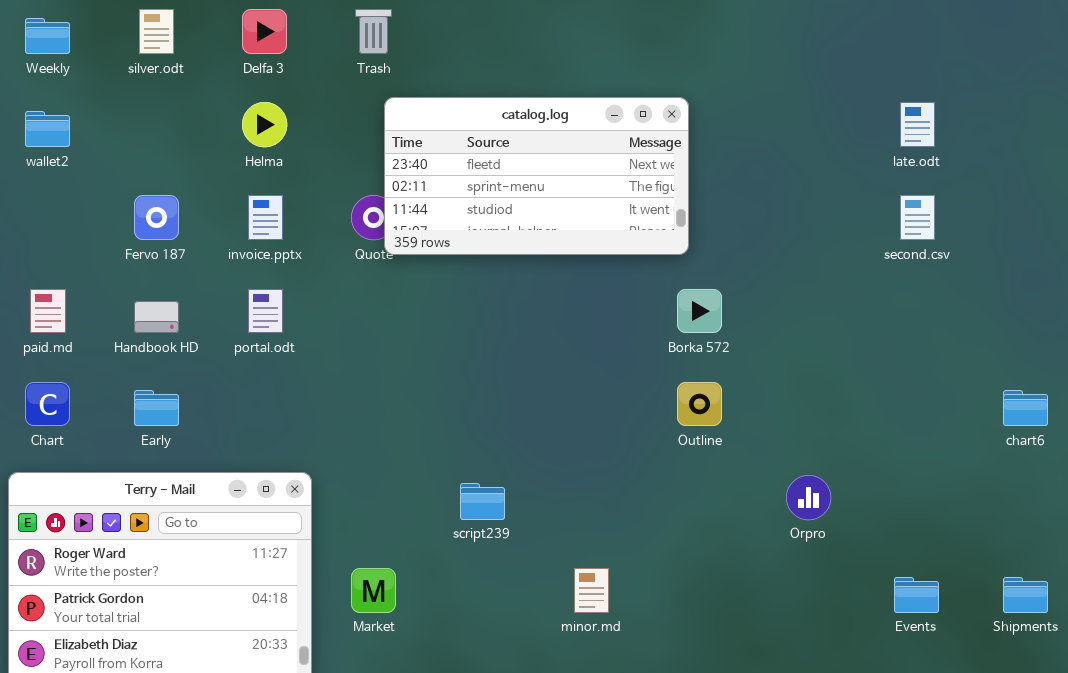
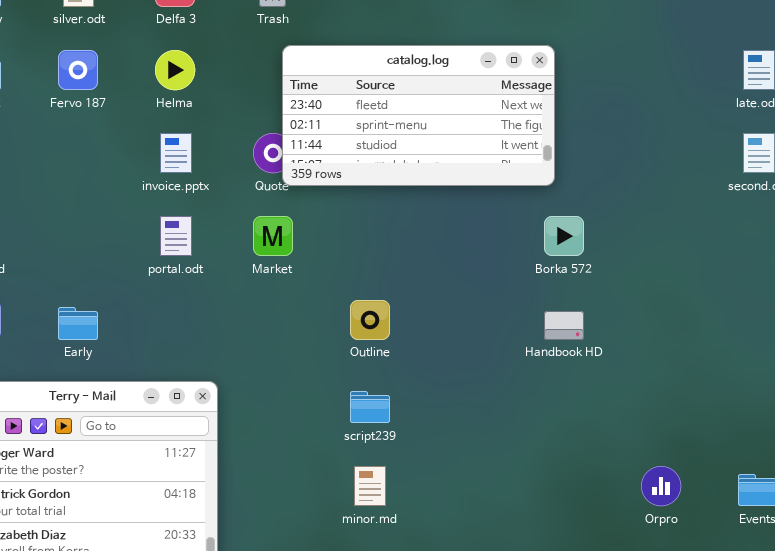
Fervo 187: [134,195,179,240] -> [58,50,98,90], moved
Handbook HD: [134,301,179,333] -> [544,311,584,340], moved
Outline: [677,382,722,426] -> [350,300,390,340], moved
Orpro: [786,475,831,520] -> [641,466,681,506], moved
Market: [351,568,396,613] -> [253,216,293,256], moved
minor.md: [574,568,609,613] -> [354,466,386,506], moved

